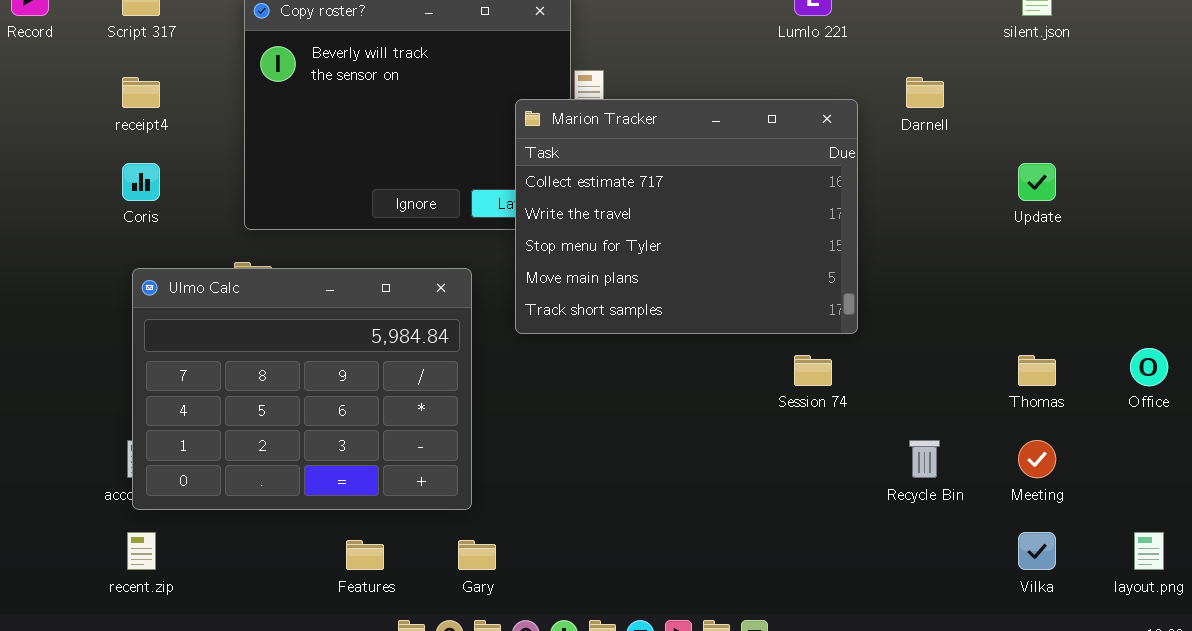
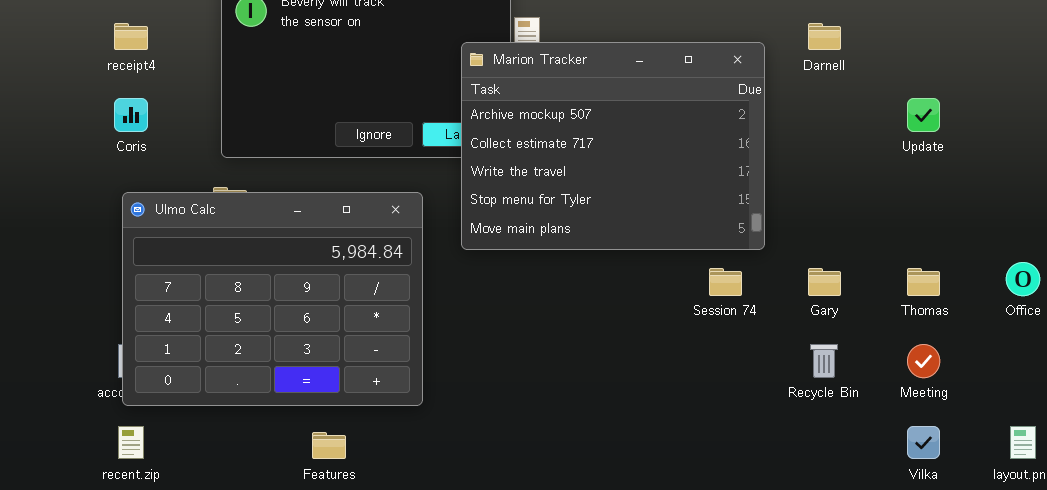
Marion Tracker: [515,99,858,334] -> [461,42,765,250], scrolled up 1 row
Gary: [458,540,496,570] -> [808,268,841,296], moved

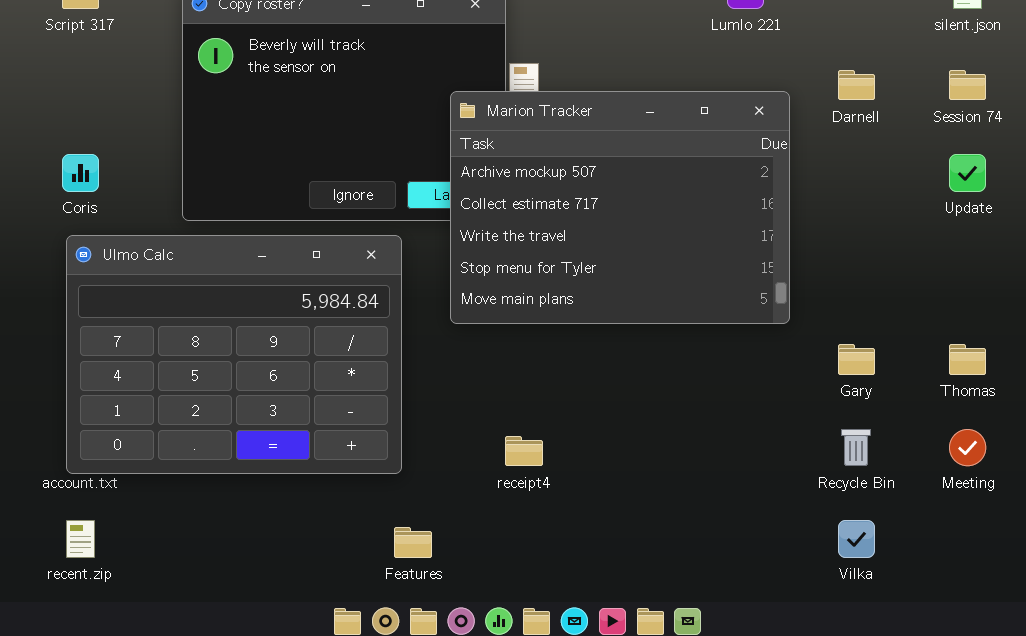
receipt4: [114,23,148,50] -> [505,436,543,466], moved
Ulmo Calc: [122,192,423,406] -> [66,235,402,474], moved
Session 74: [709,268,742,296] -> [949,70,986,100], moved
Vilka: [907,426,940,459] -> [838,520,875,558], moved
Features: [312,432,346,459] -> [394,527,432,558], moved

